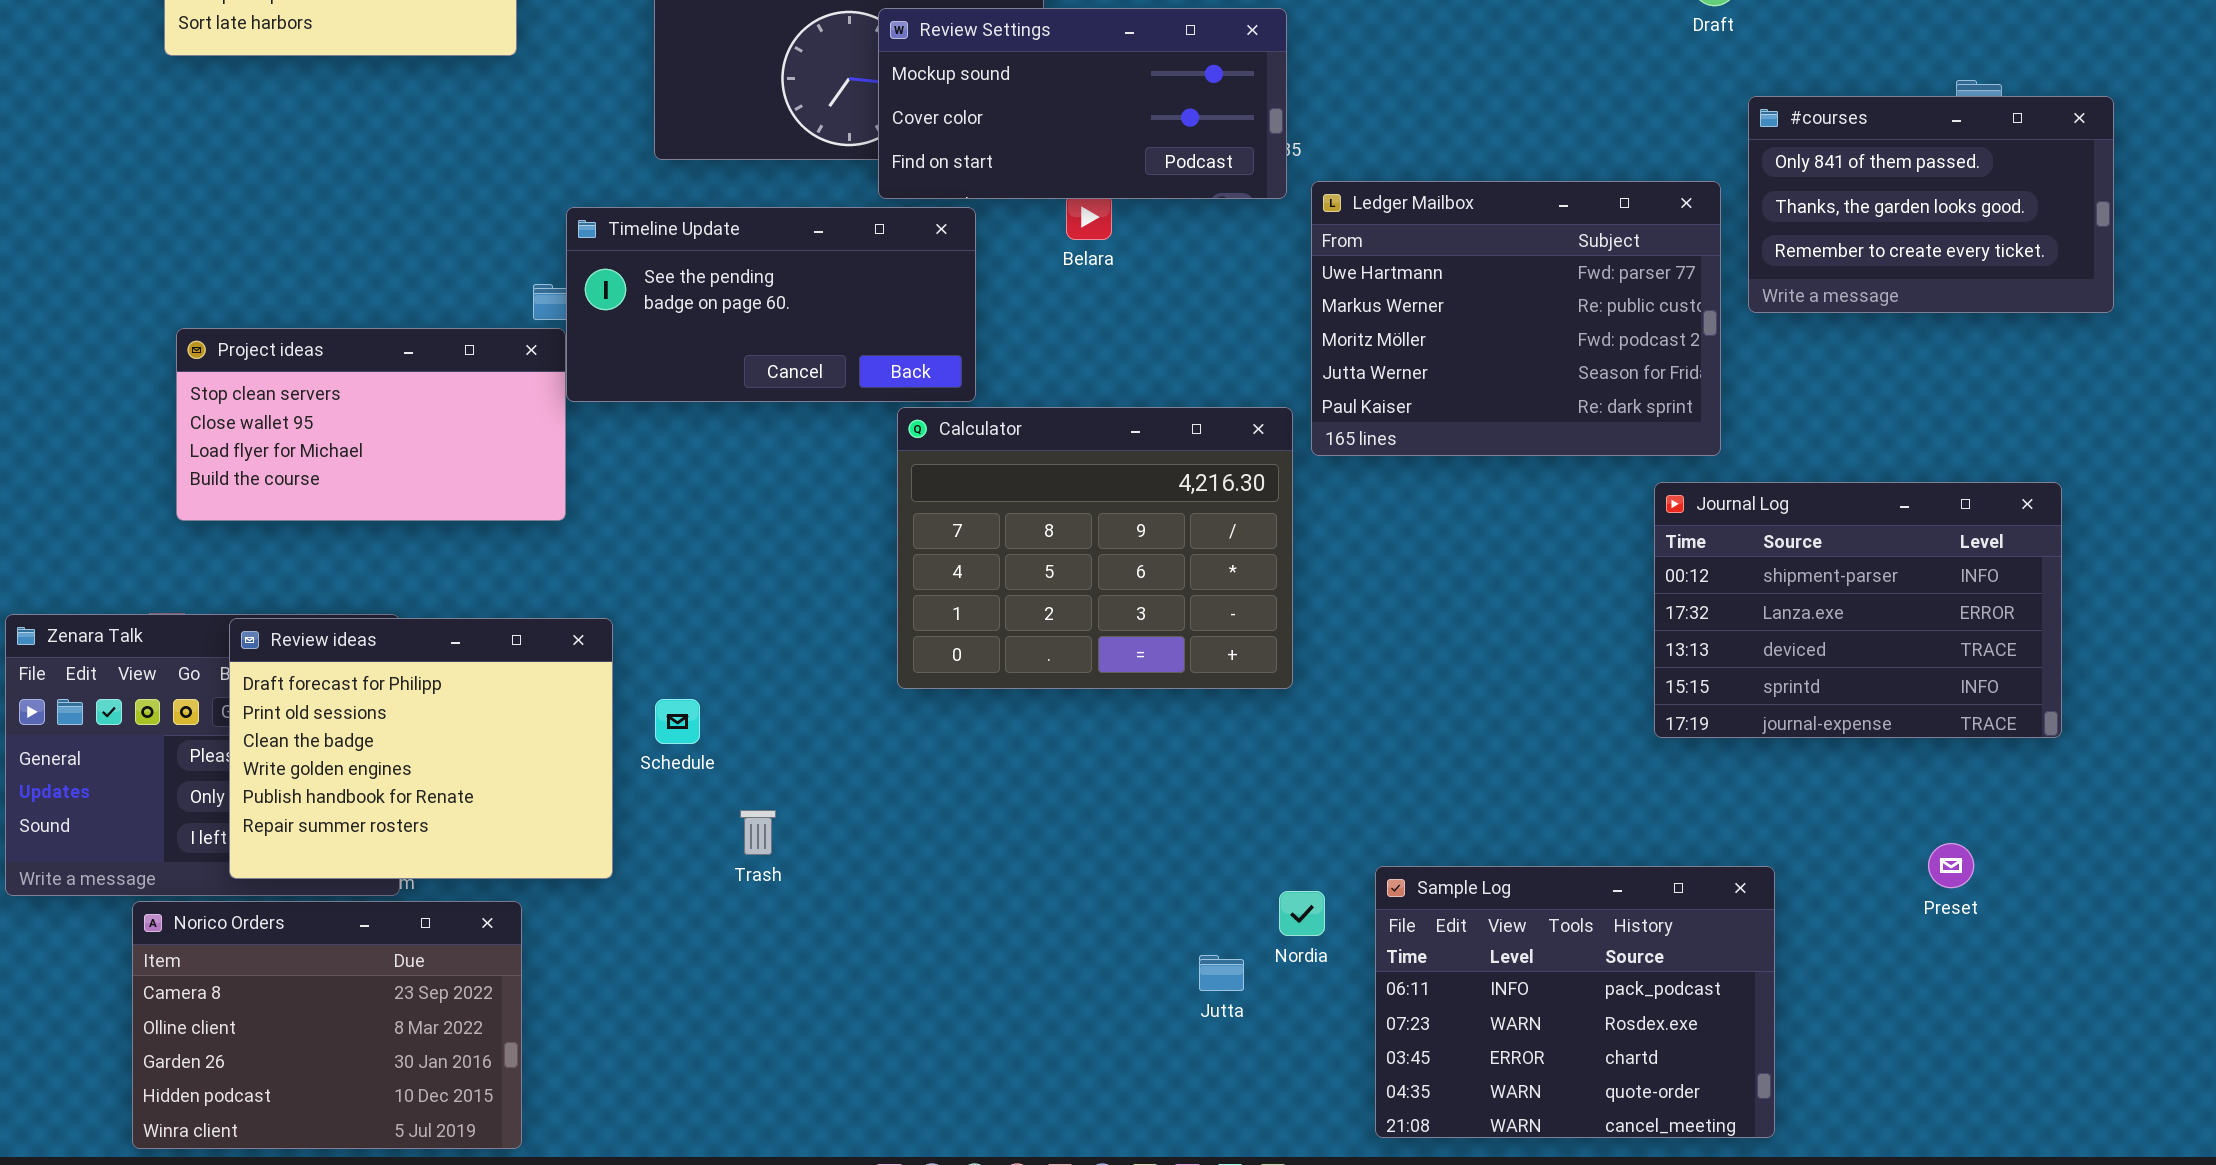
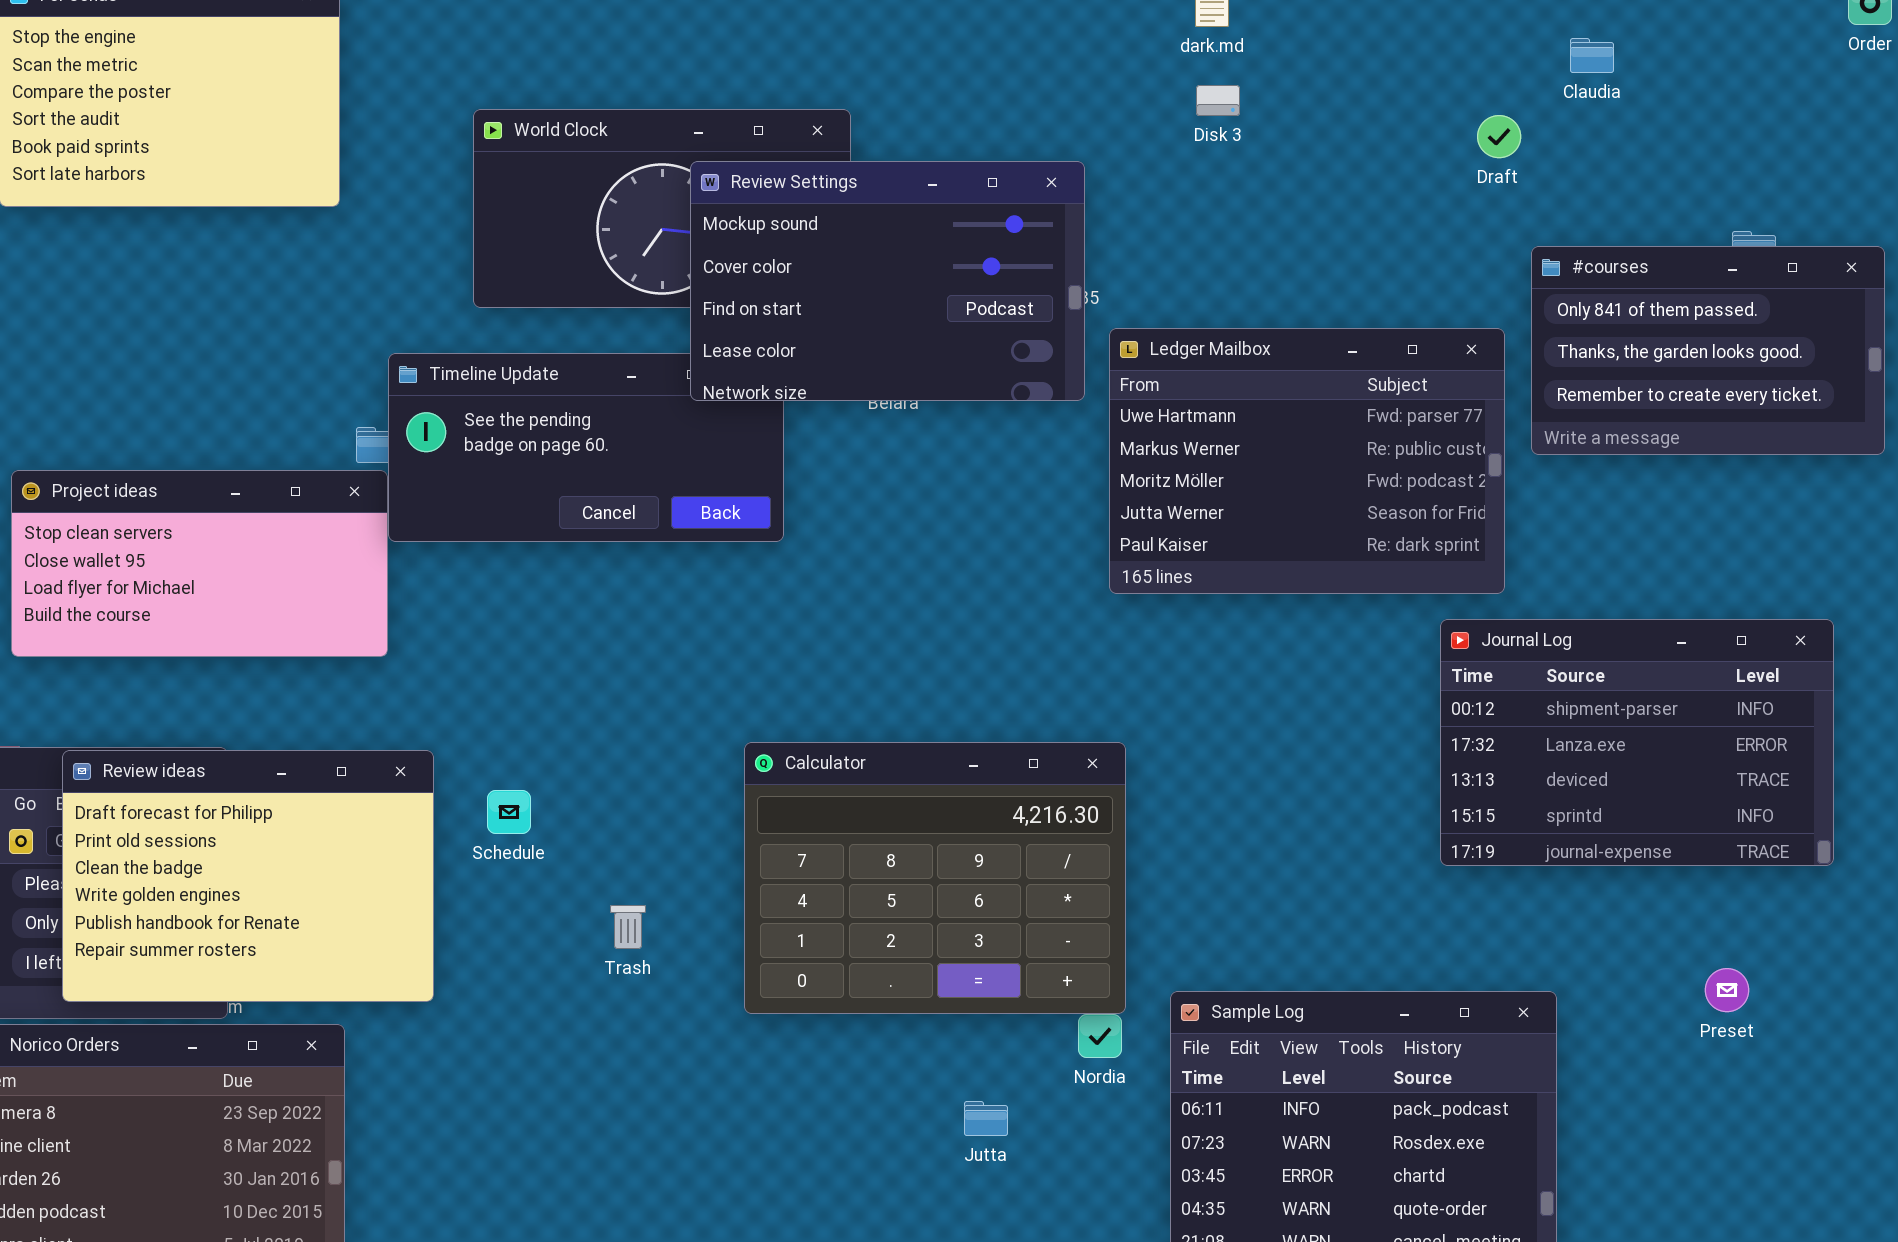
Review Settings: [878,8,1287,199] -> [690,161,1085,401], resized
Calculator: [897,407,1293,689] -> [744,742,1126,1014], moved
Schedule: [655,699,700,744] -> [487,790,531,834], moved
Trash: [740,810,776,855] -> [610,905,646,949], moved
Jutta: [1199,955,1244,991] -> [964,1101,1008,1136], moved

